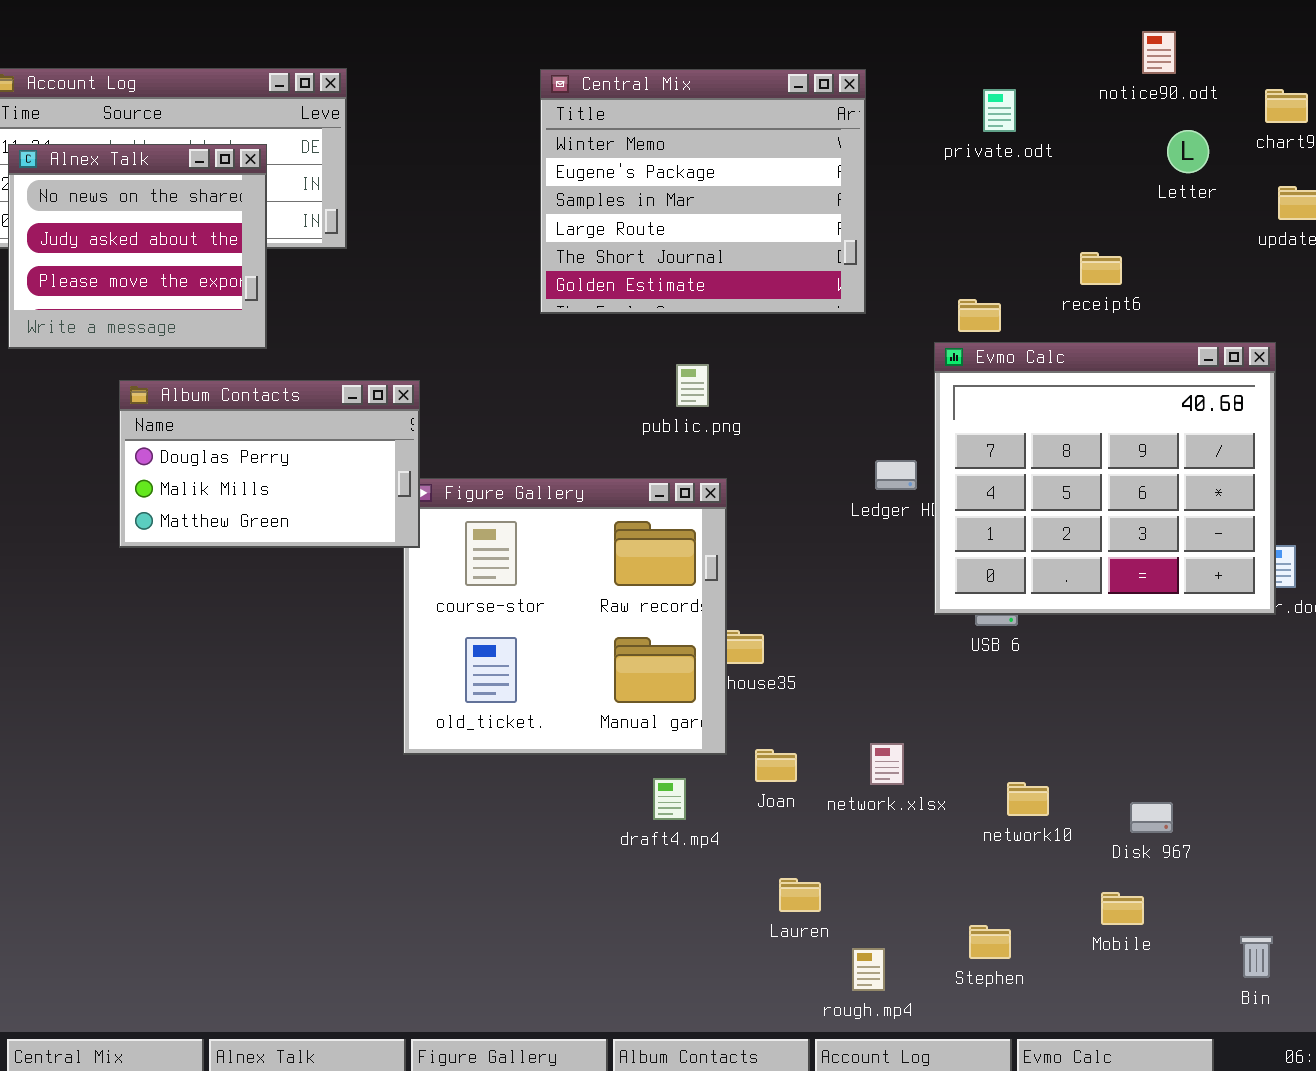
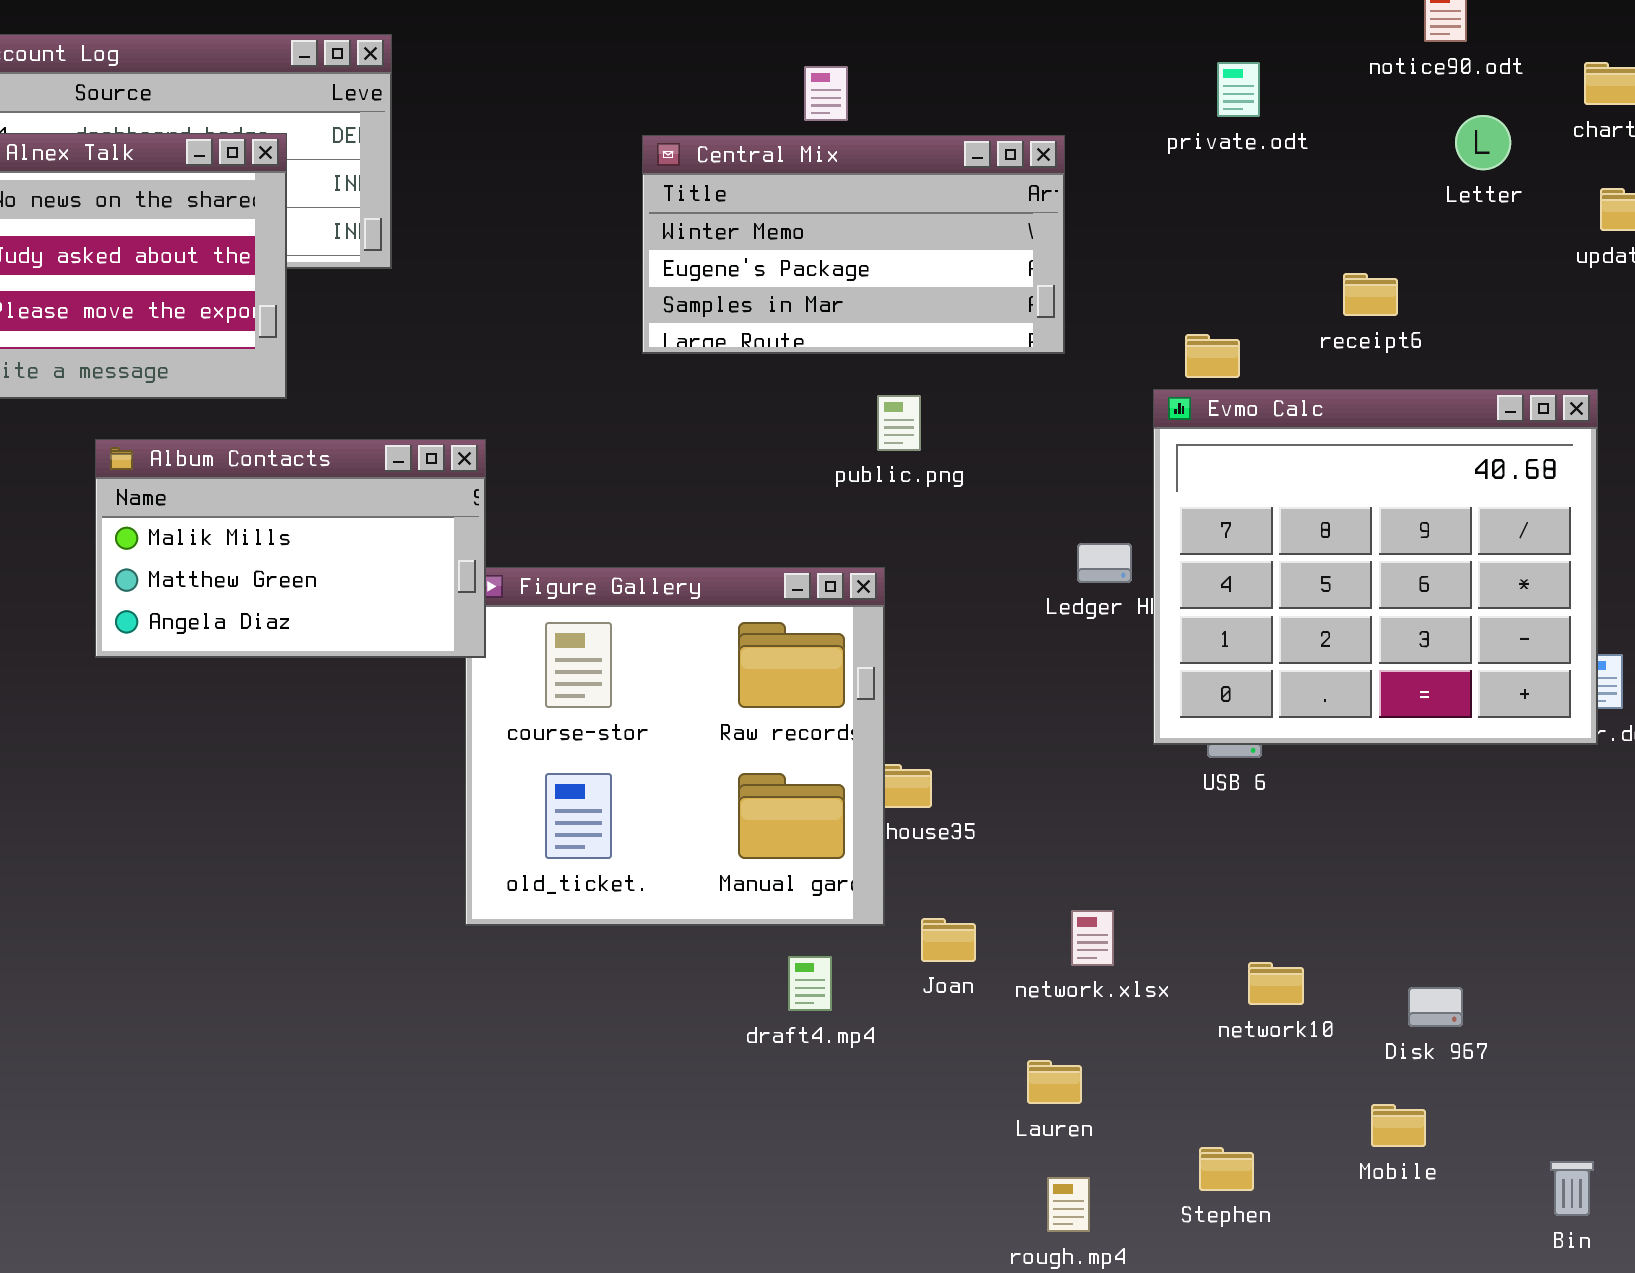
Central Mix: [540,69,866,314] -> [642,135,1065,354], resized
public.png: [676,364,709,407] -> [877,395,921,451], moved
Album Contacts: [119,380,420,548] -> [95,439,486,658], scrolled down 1 row
Lauren: [779,878,821,912] -> [1027,1060,1082,1104], moved

